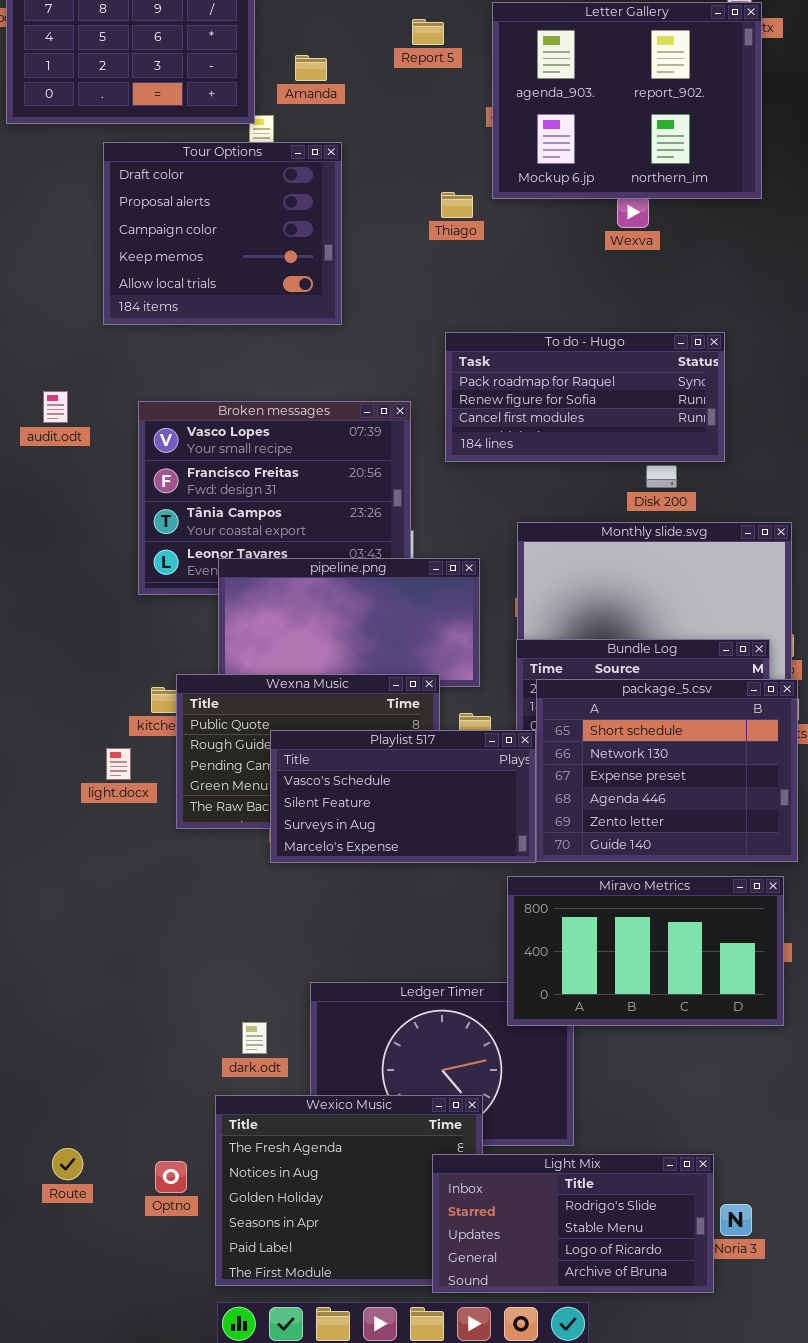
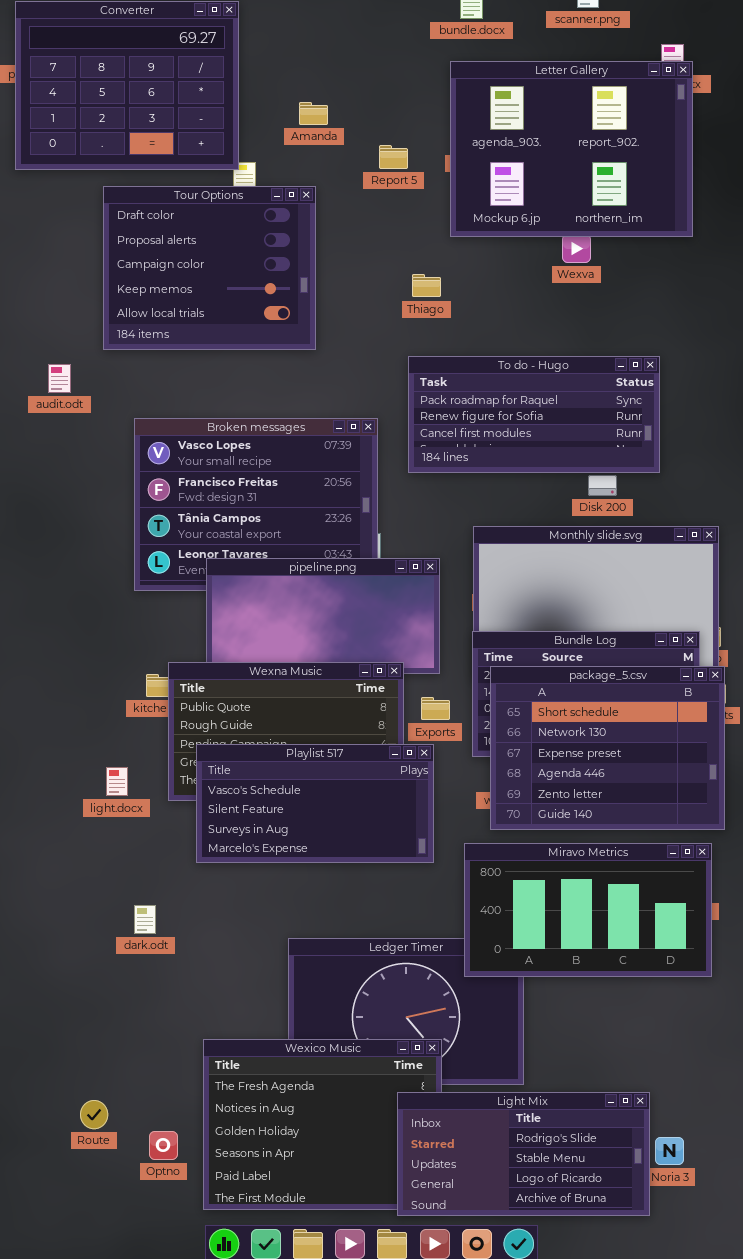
Report 5: [412,19,444,45] -> [379,145,408,169], moved
Amanda: [295,55,327,81] -> [299,102,328,125], moved
Thiago: [441,192,473,218] -> [412,274,441,297], moved
audit.odt: [43,391,68,423] -> [48,364,71,393], moved
Playlist 517: [270,730,536,863] -> [196,744,434,863], moved
light.docx: [106,748,131,780] -> [106,767,128,796], moved
dark.odt: [242,1022,267,1054] -> [134,905,156,934], moved
Route: [52,1148,83,1180] -> [80,1100,108,1129], moved
Optno: [155,1161,187,1193] -> [149,1131,178,1160], moved

